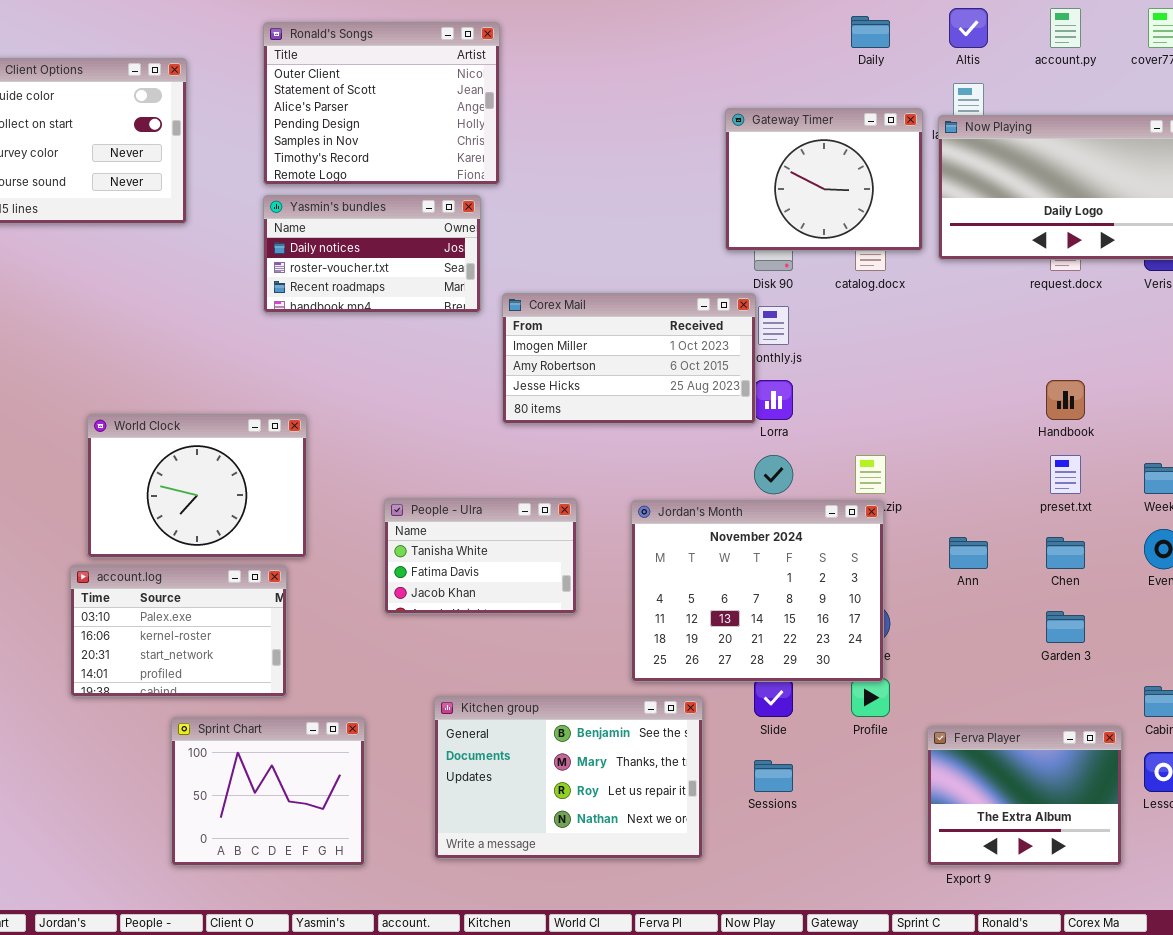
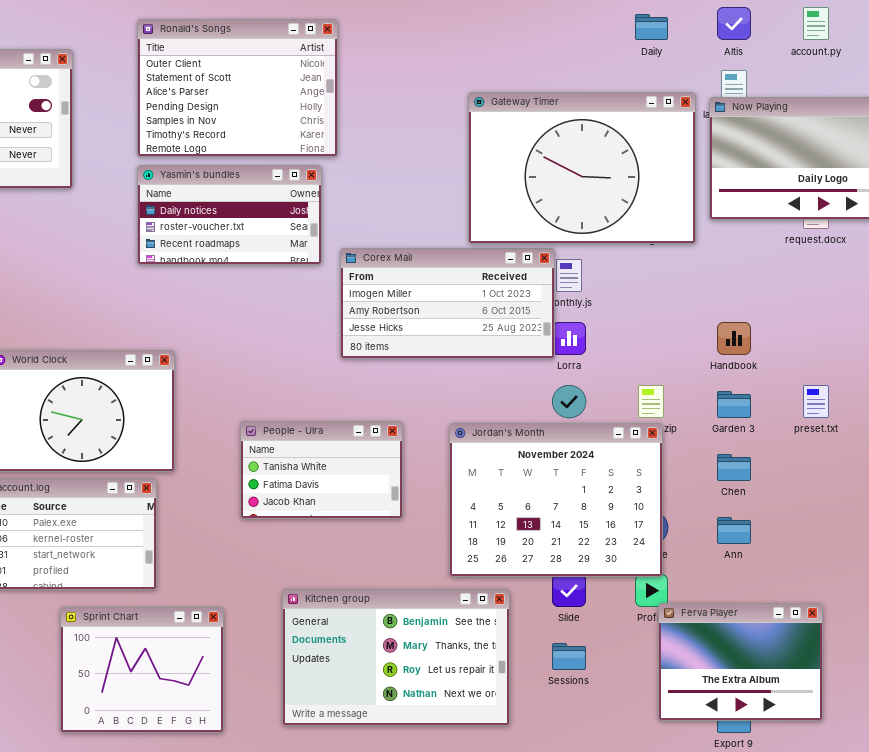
Gateway Timer: [725,108,923,251] -> [468,92,696,244], resized
Handbook: [1046,380,1085,420] -> [717,322,751,355], moved
Ann: [949,537,988,569] -> [717,517,751,544], moved
Chen: [1046,537,1085,569] -> [717,454,751,481], moved
Garden 3: [1046,611,1085,643] -> [717,391,751,418], moved
Ferva Player: [927,726,1122,866] -> [658,603,823,721], moved

